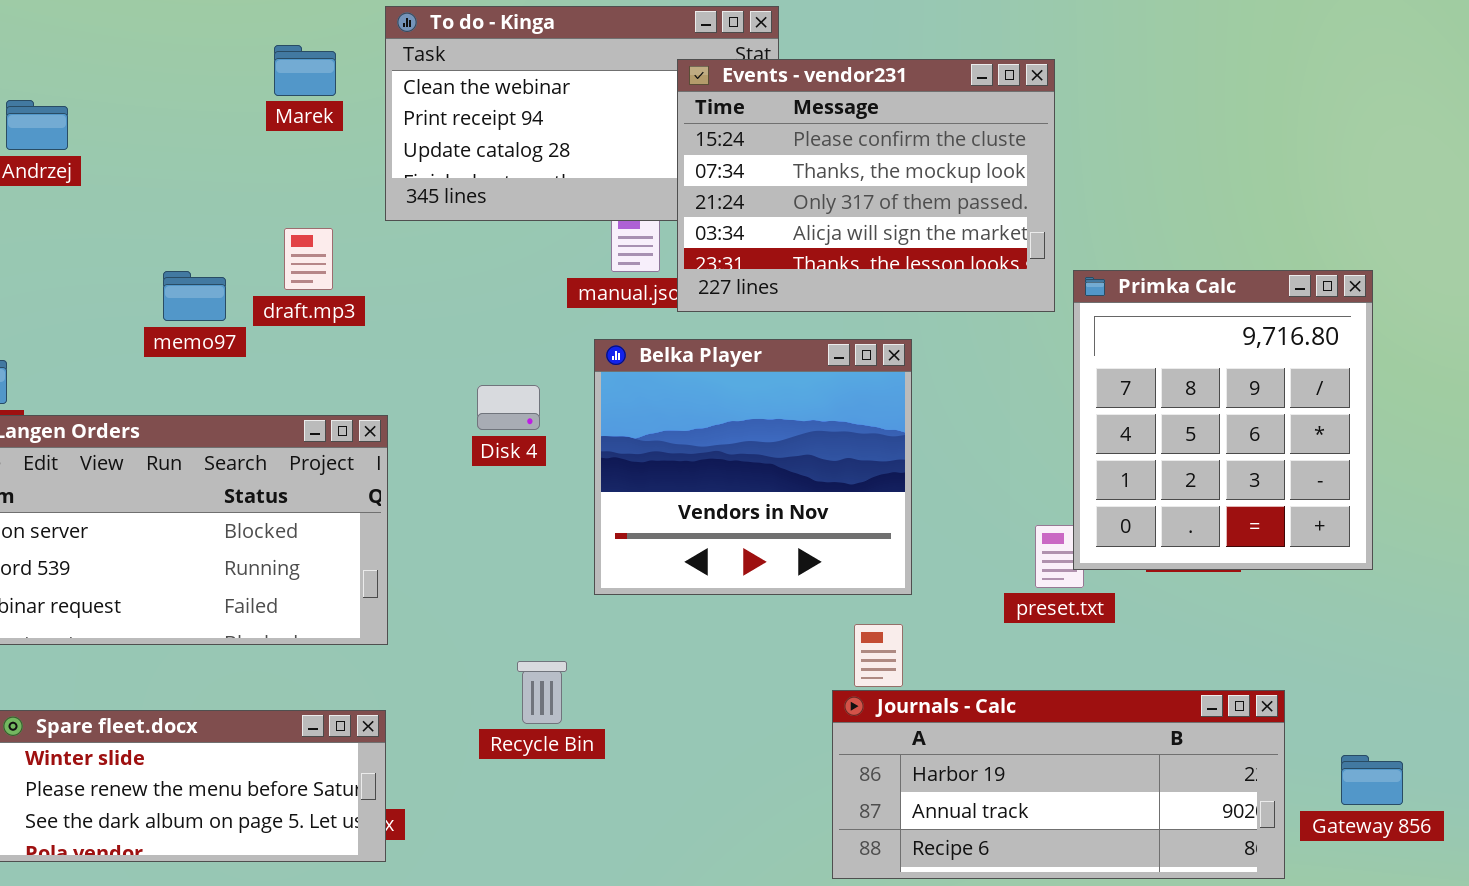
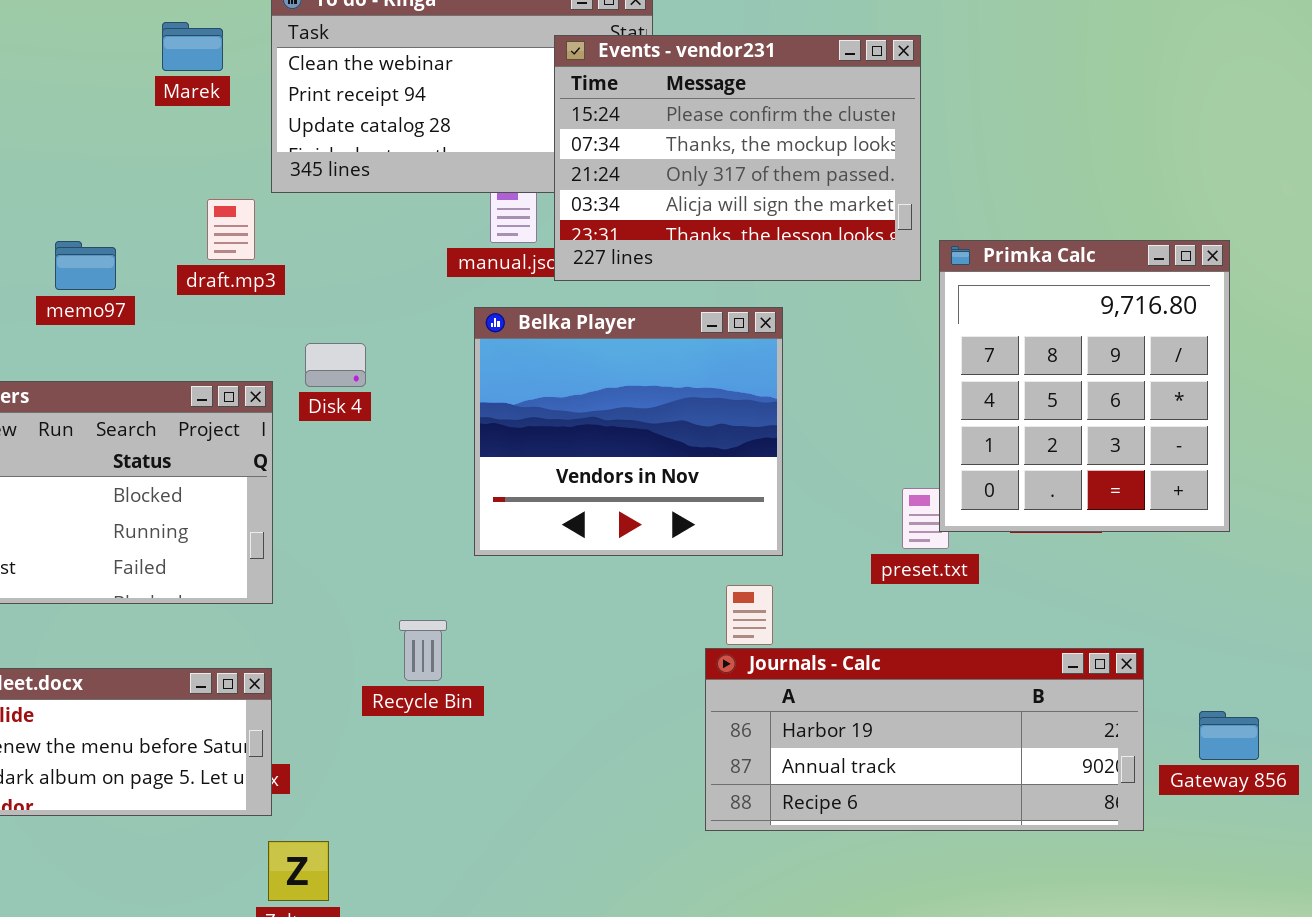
draft.mp3: [284,228,333,290] -> [207,199,255,260], moved
Disk 4: [477,385,540,430] -> [305,343,366,387], moved

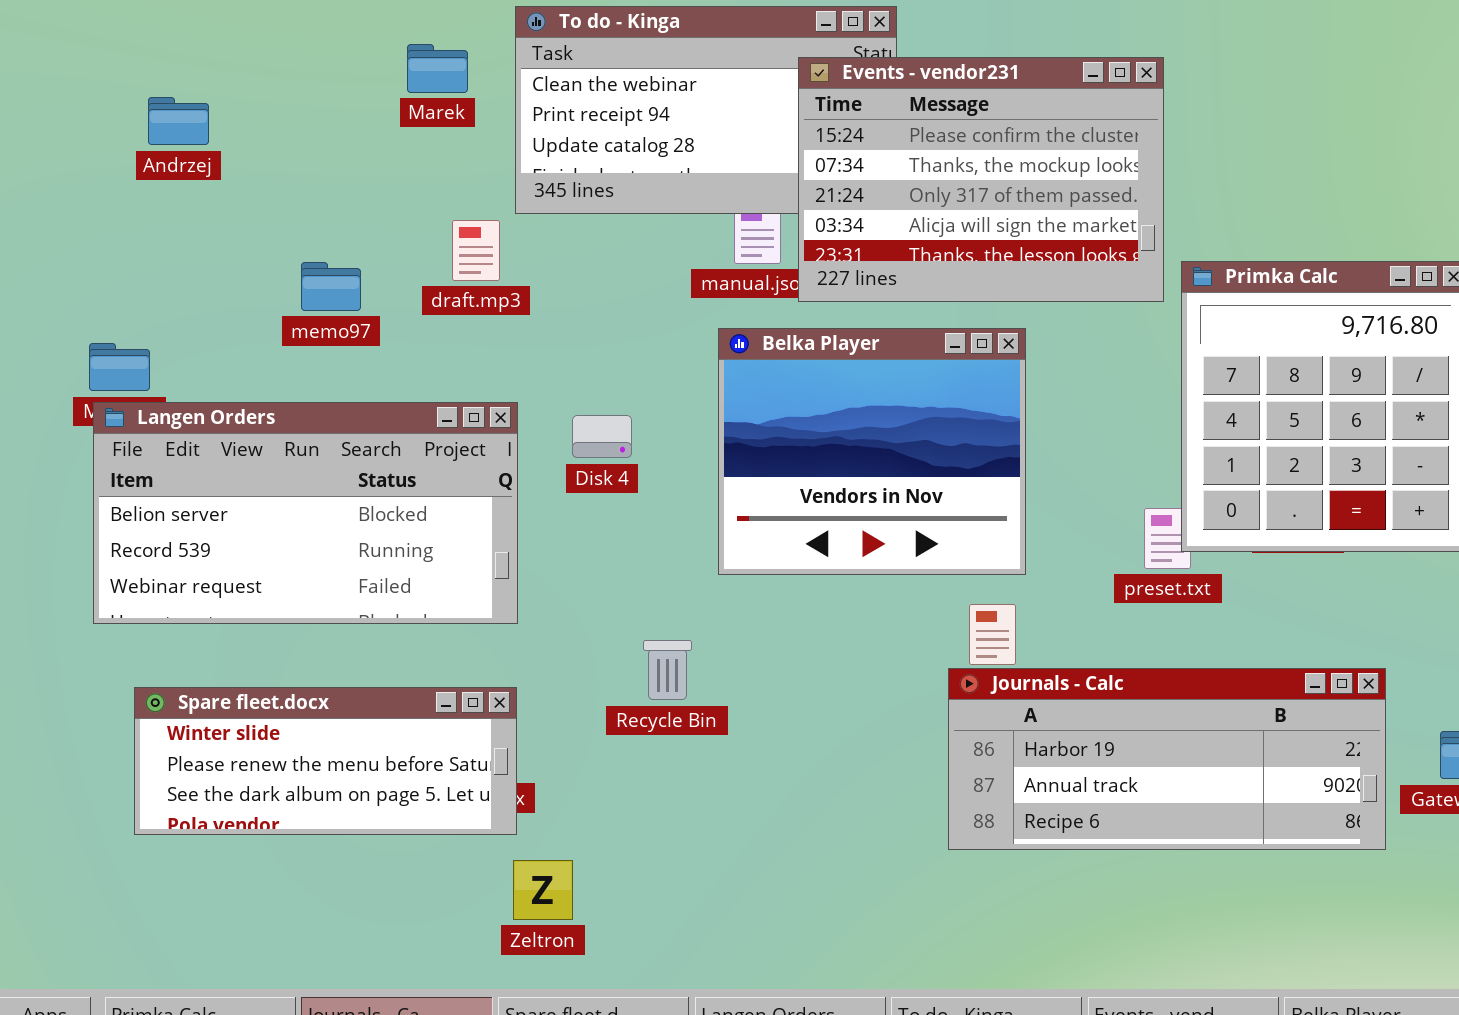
Disk 4: [305,343,366,387] -> [572,415,632,458], moved

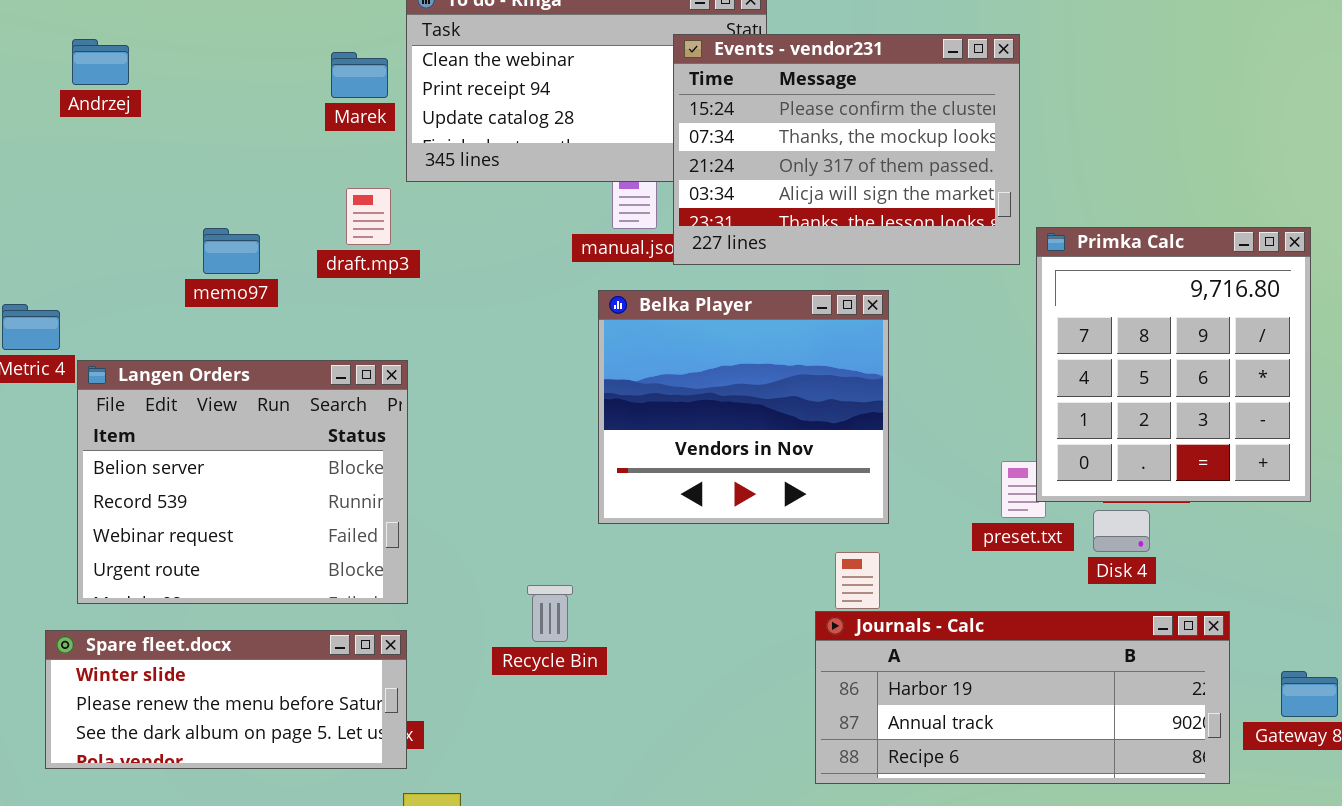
Marek: [407,44,468,93] -> [331,52,388,98], moved
Andrzej: [148,97,209,145] -> [72,39,129,85], moved
Langen Orders: [93,402,518,624] -> [77,360,408,604], resized
Disk 4: [572,415,632,458] -> [1093,510,1150,552], moved

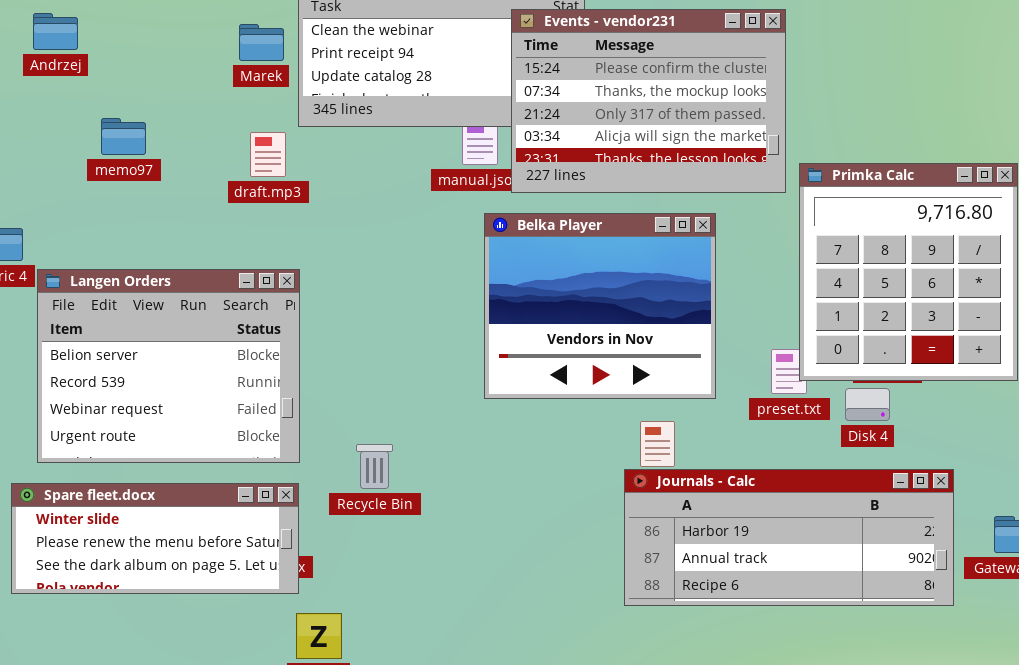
memo97: [203,228,260,274] -> [101,118,146,155], moved
Belka Player: [598,290,889,524] -> [484,213,716,399], moved
Recycle Bin: [527,585,573,642] -> [356,444,393,489], moved

